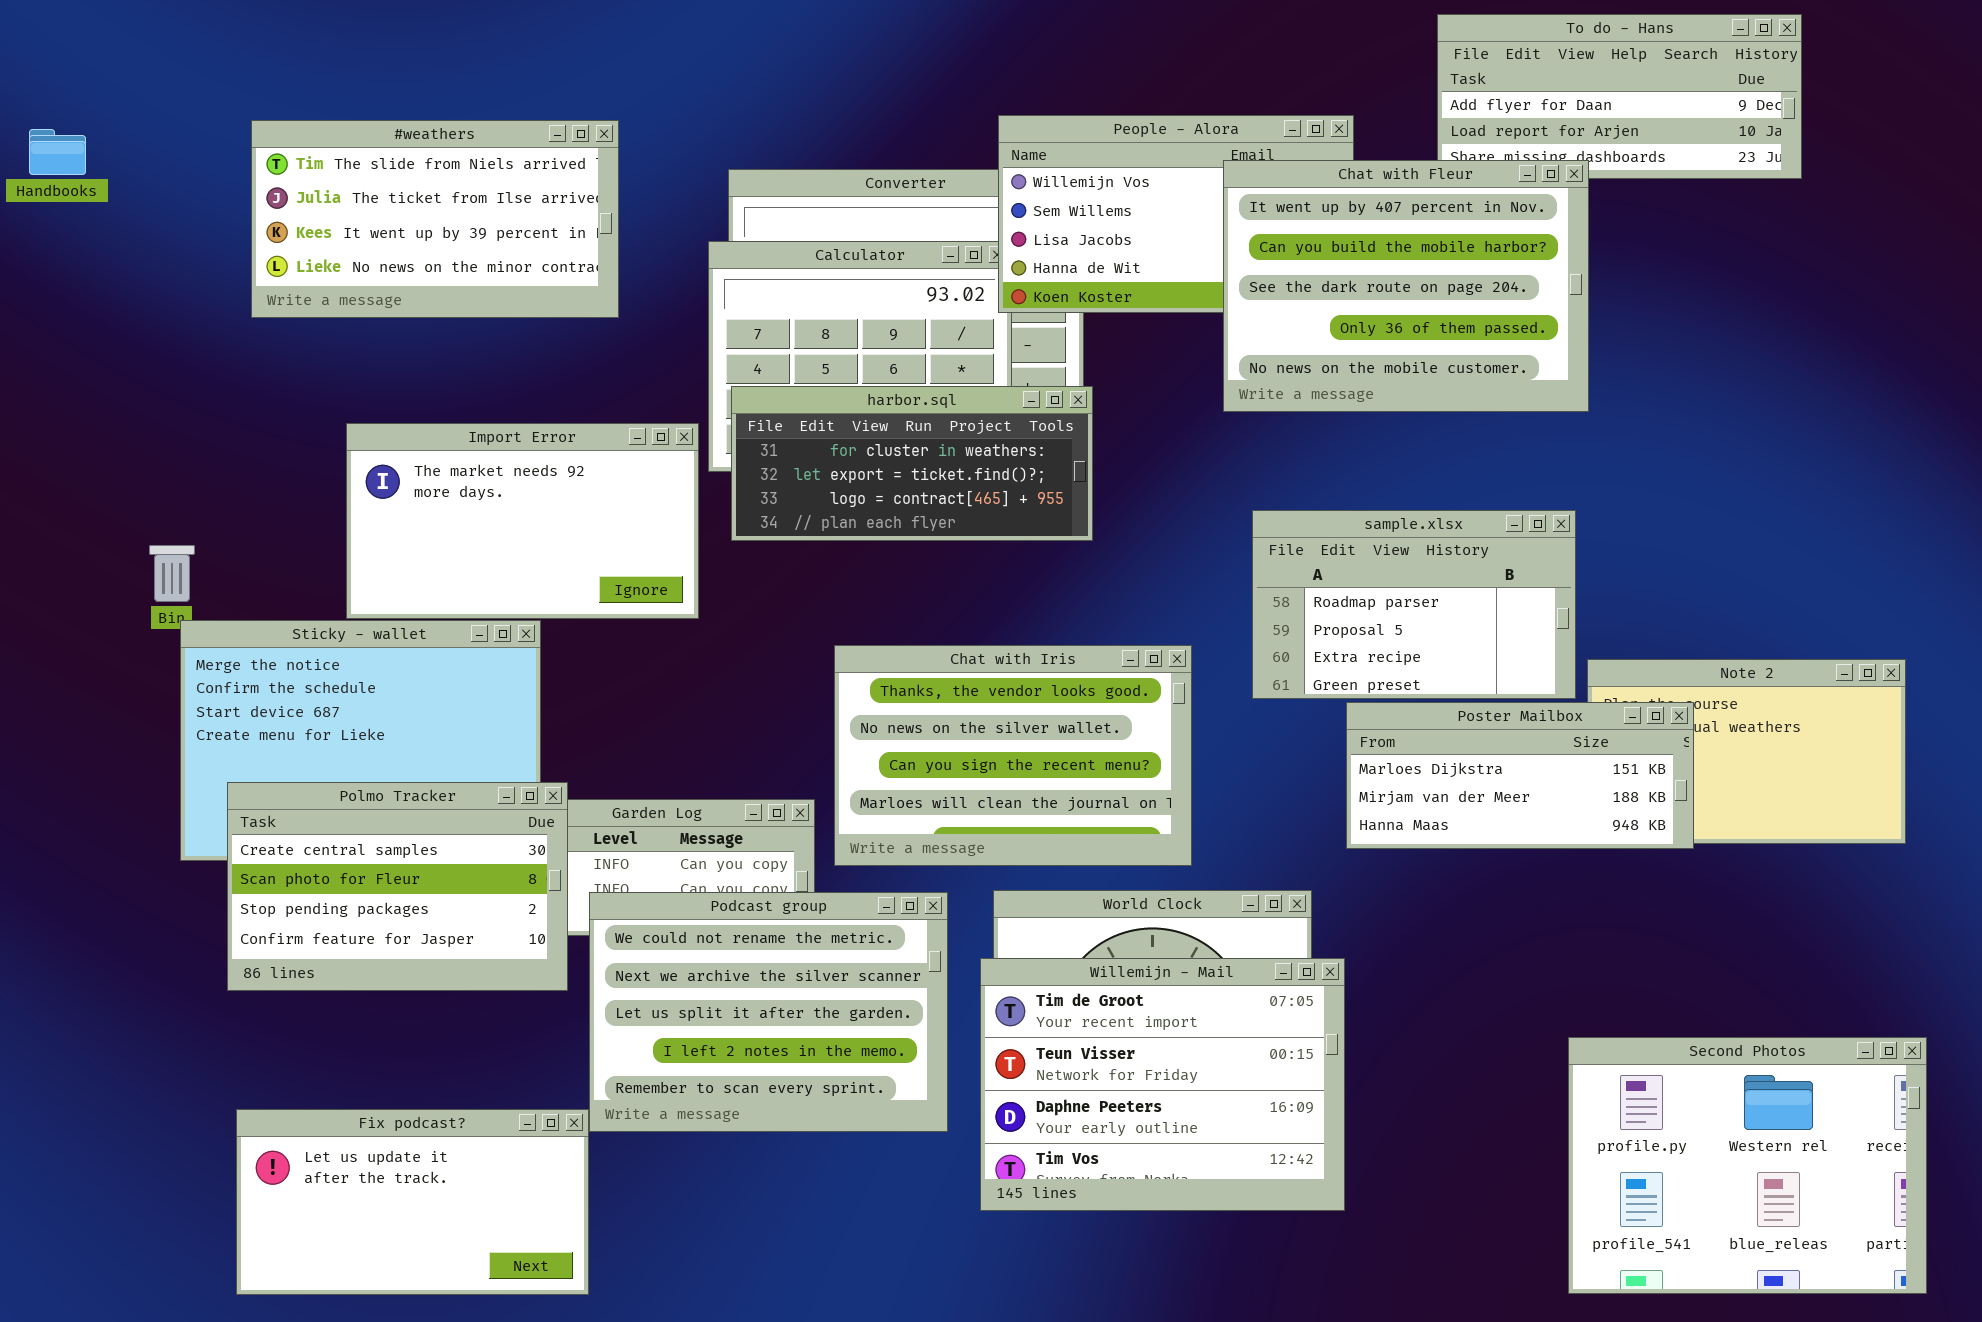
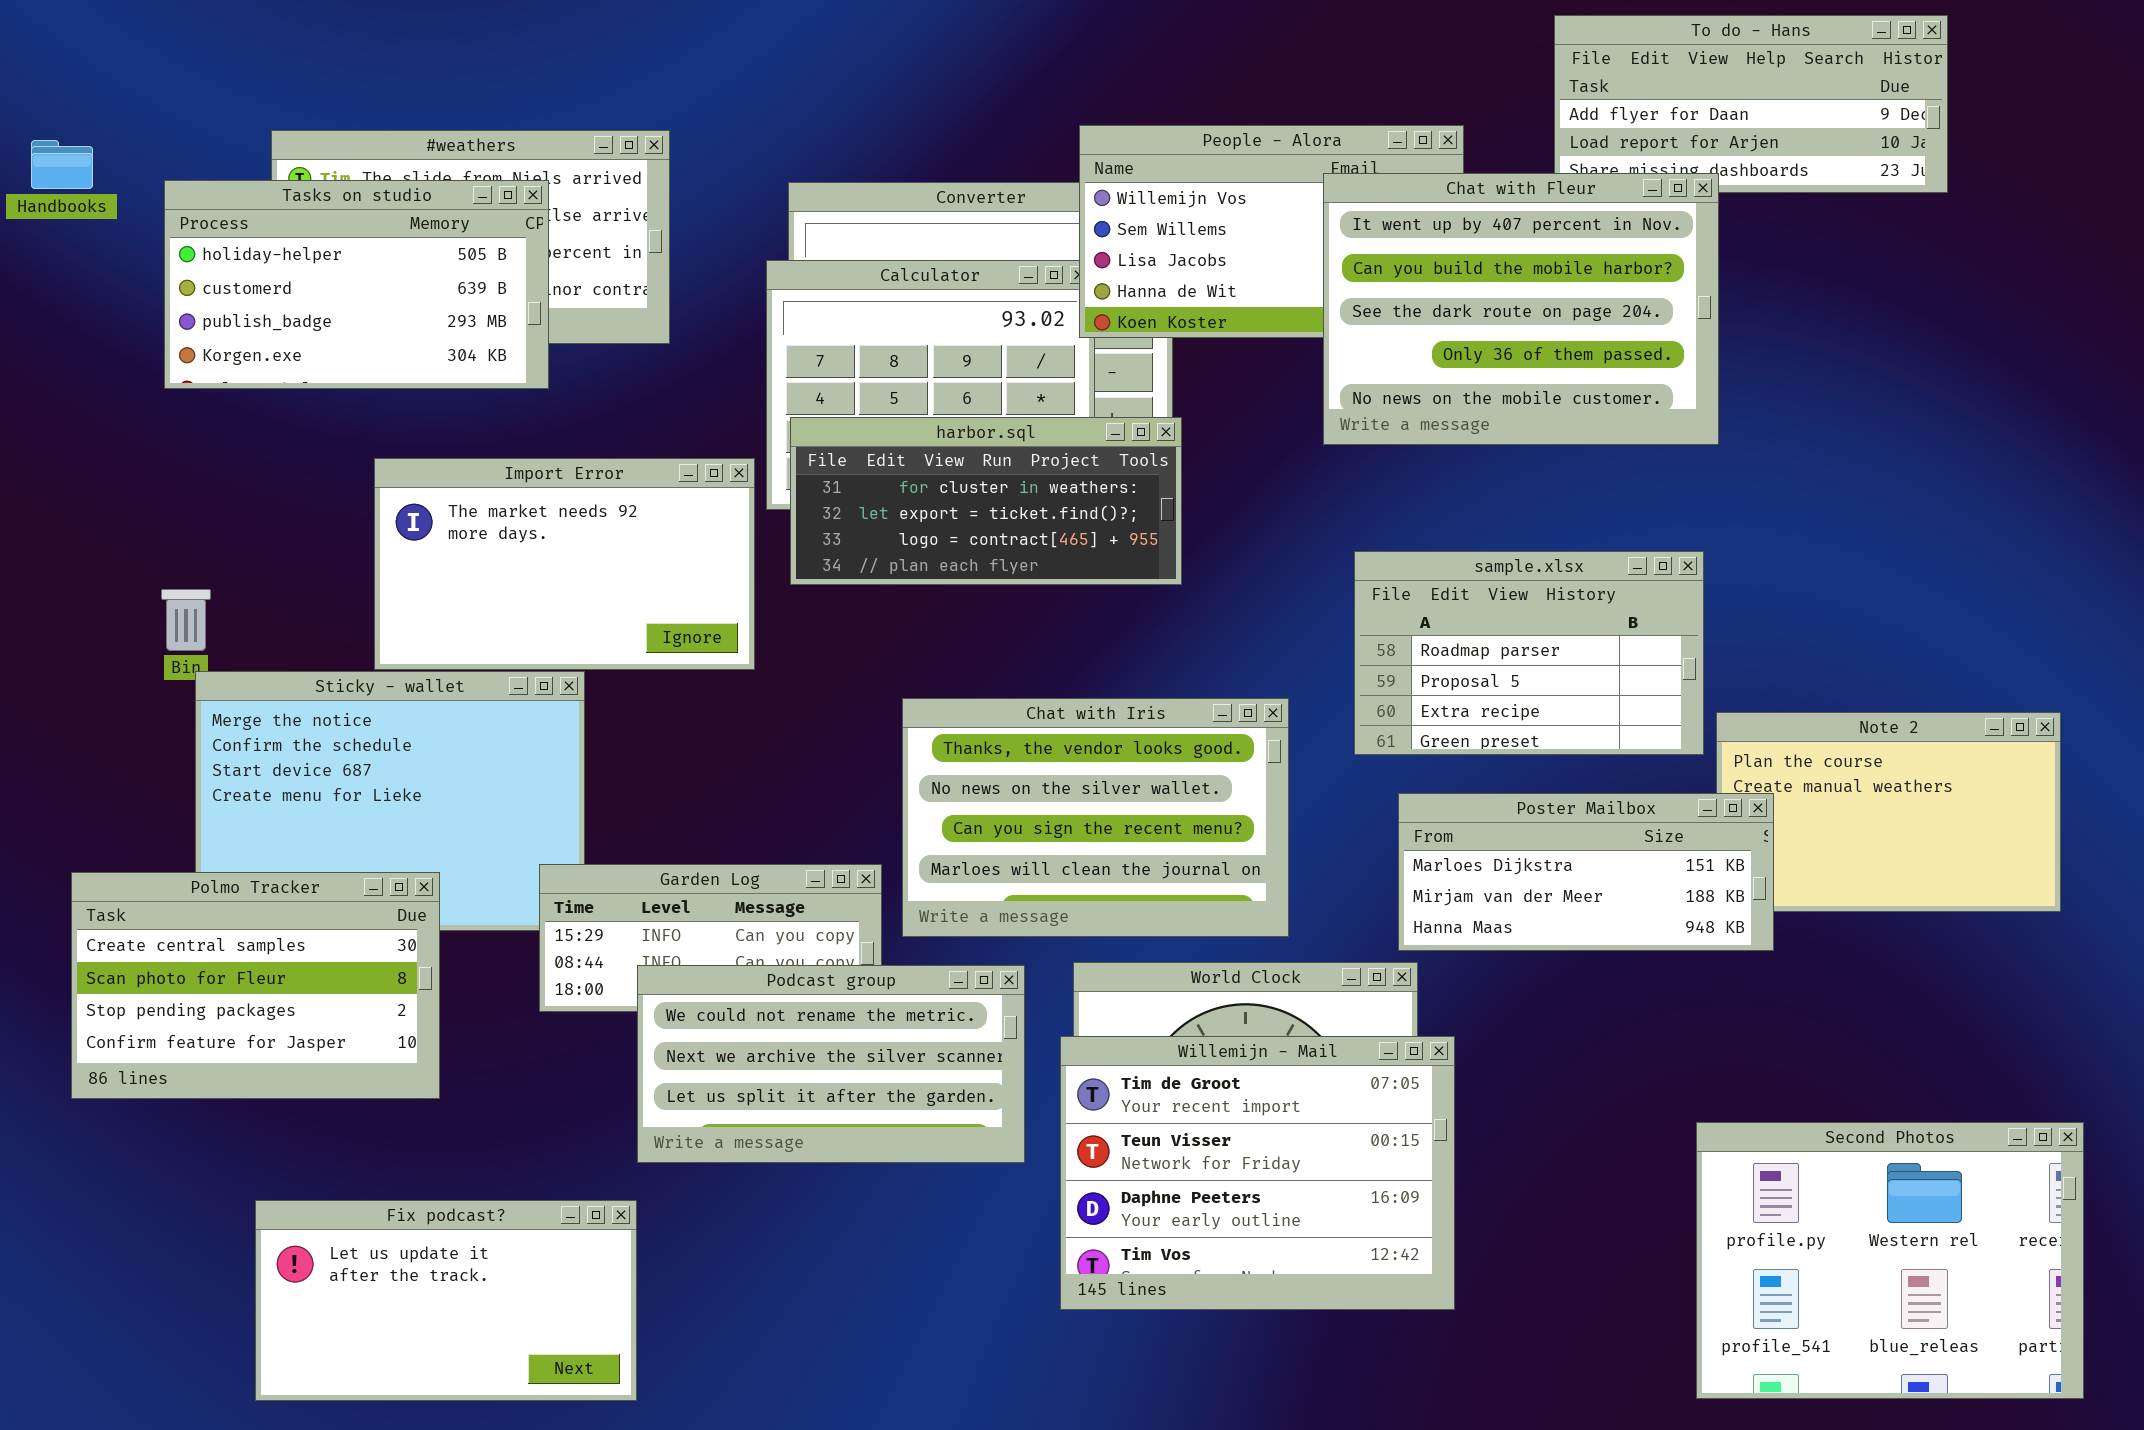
Tasks on studio: none -> [164,180,549,389], opened
Poster Mailbox: [1346,702,1694,849] -> [1398,793,1774,951], moved
Polmo Tracker: [227,782,568,991] -> [71,872,440,1099], moved
Podcast group: [589,892,948,1132] -> [637,965,1025,1163], resized

